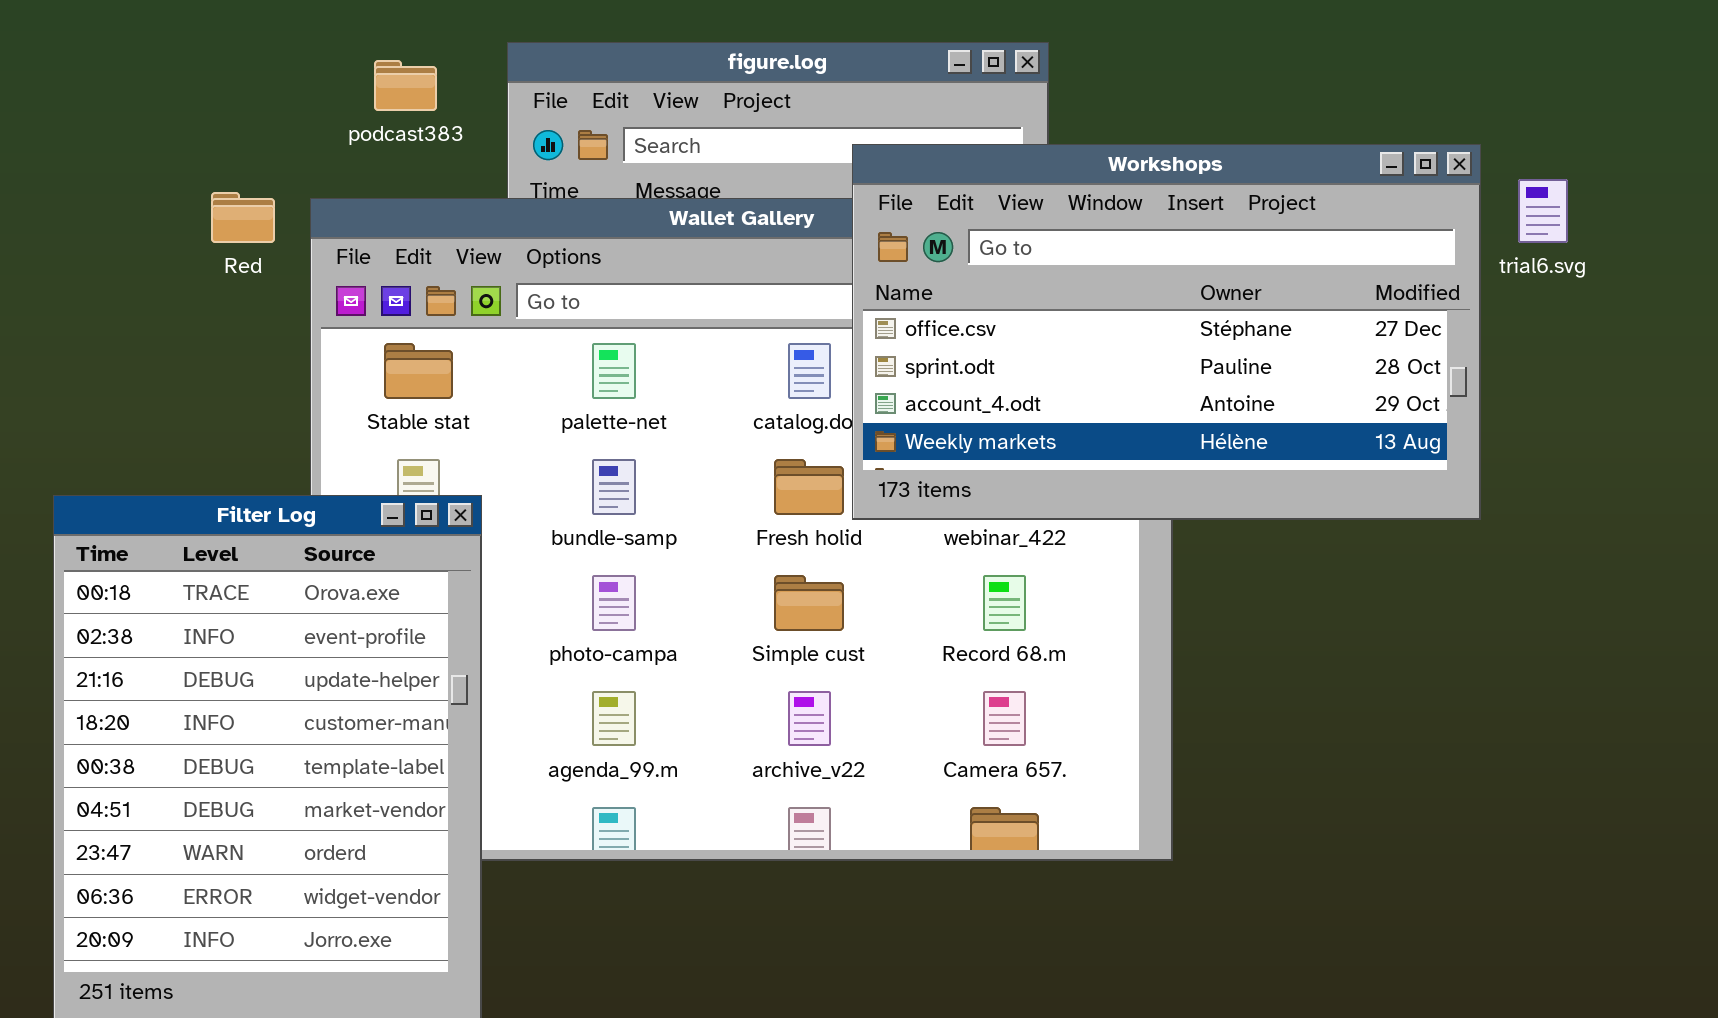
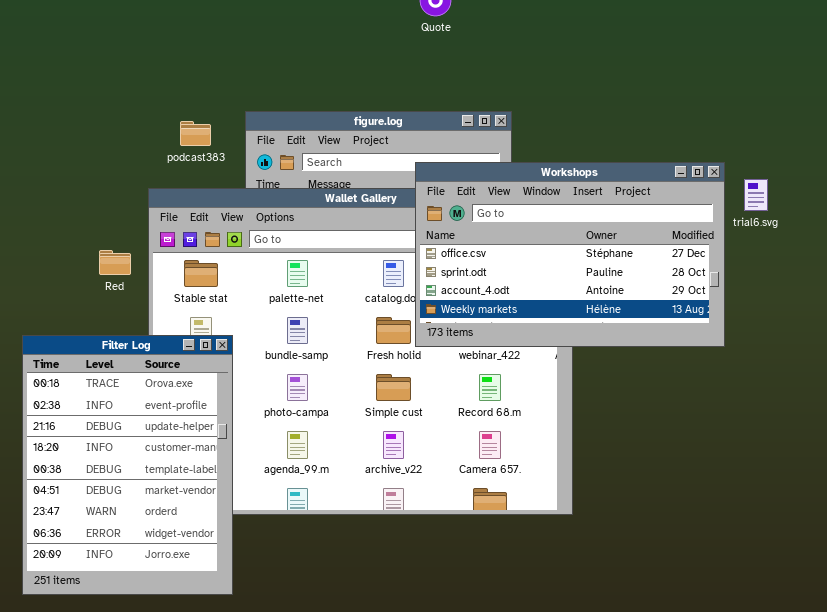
Red: [211,192,275,243] -> [99,250,131,275], moved

